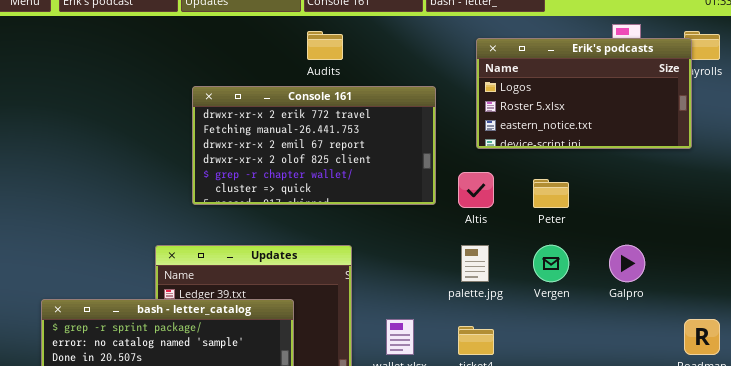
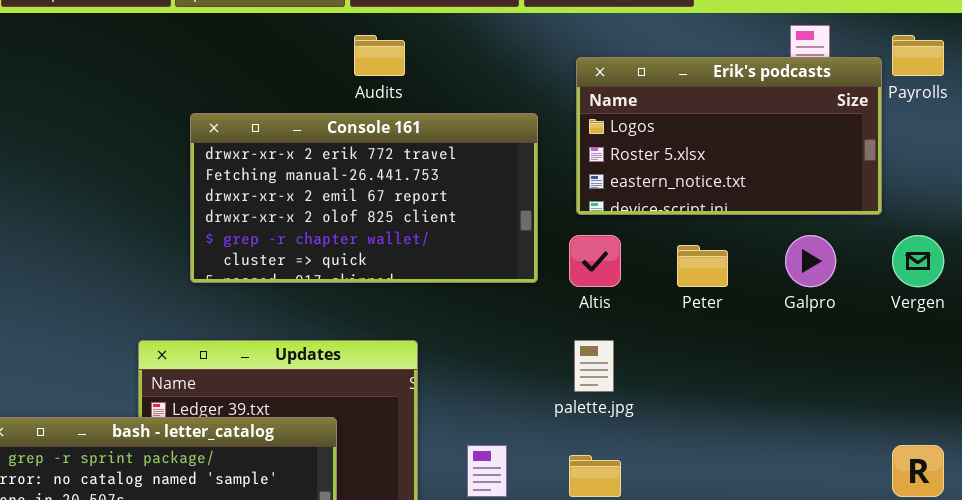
Erik's podcasts: [476,38,692,149] -> [576,57,882,215], moved
Vergen: [533,245,569,282] -> [892,235,944,287], moved
Galpro: [609,245,645,282] -> [785,235,836,287], moved

